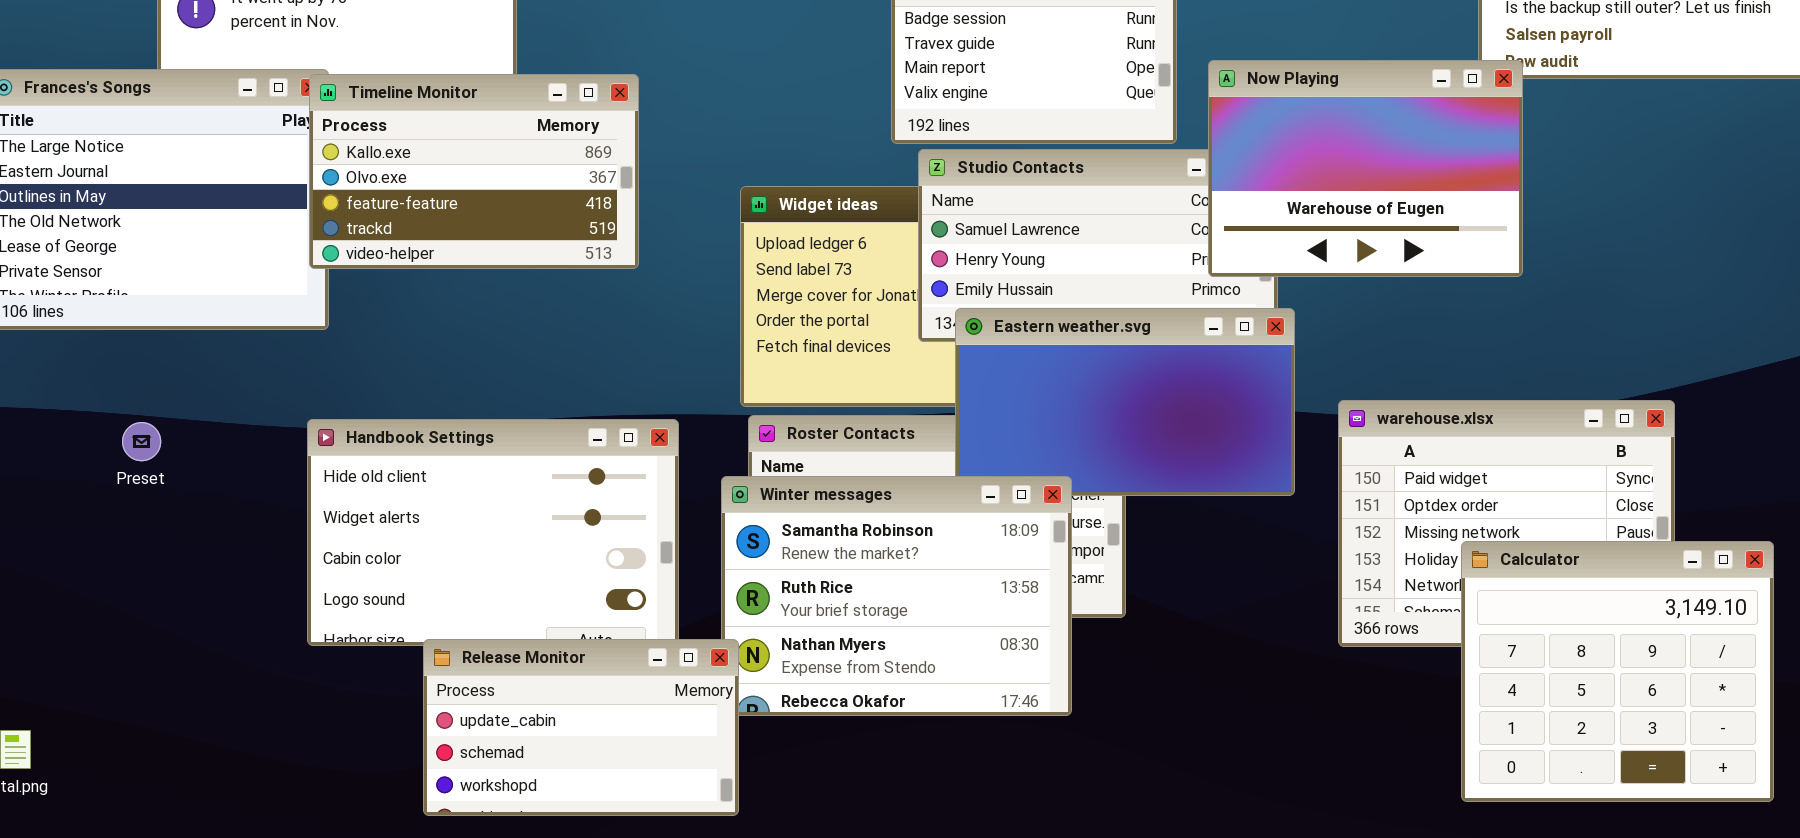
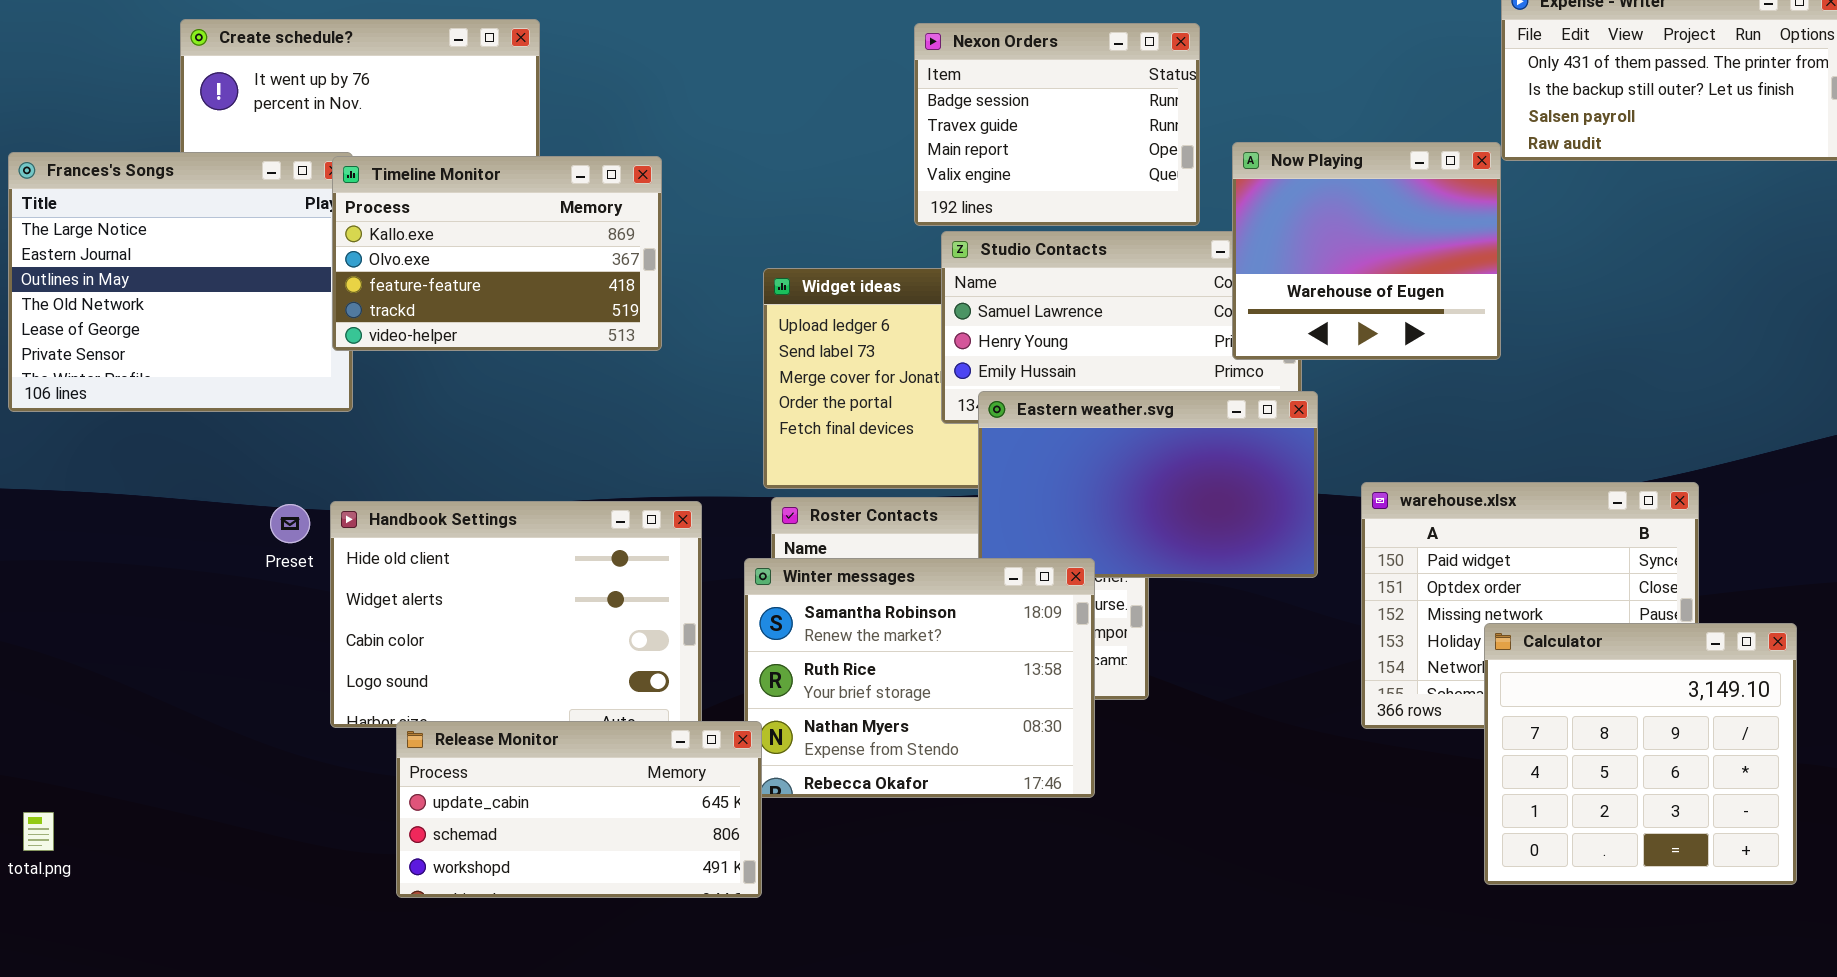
Now Playing: [1208,60,1523,277] -> [1232,142,1501,360], resized
Preset: [122,422,161,461] -> [270,504,310,543], moved
Release Monitor: [423,639,739,816] -> [396,721,762,898], resized

